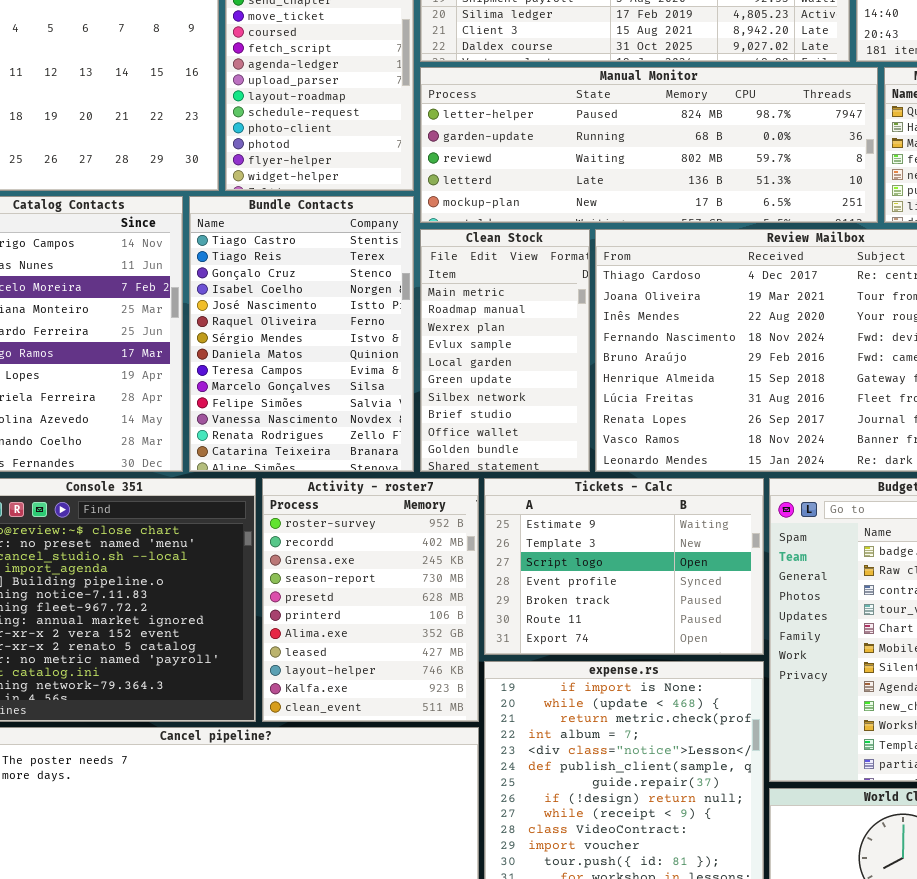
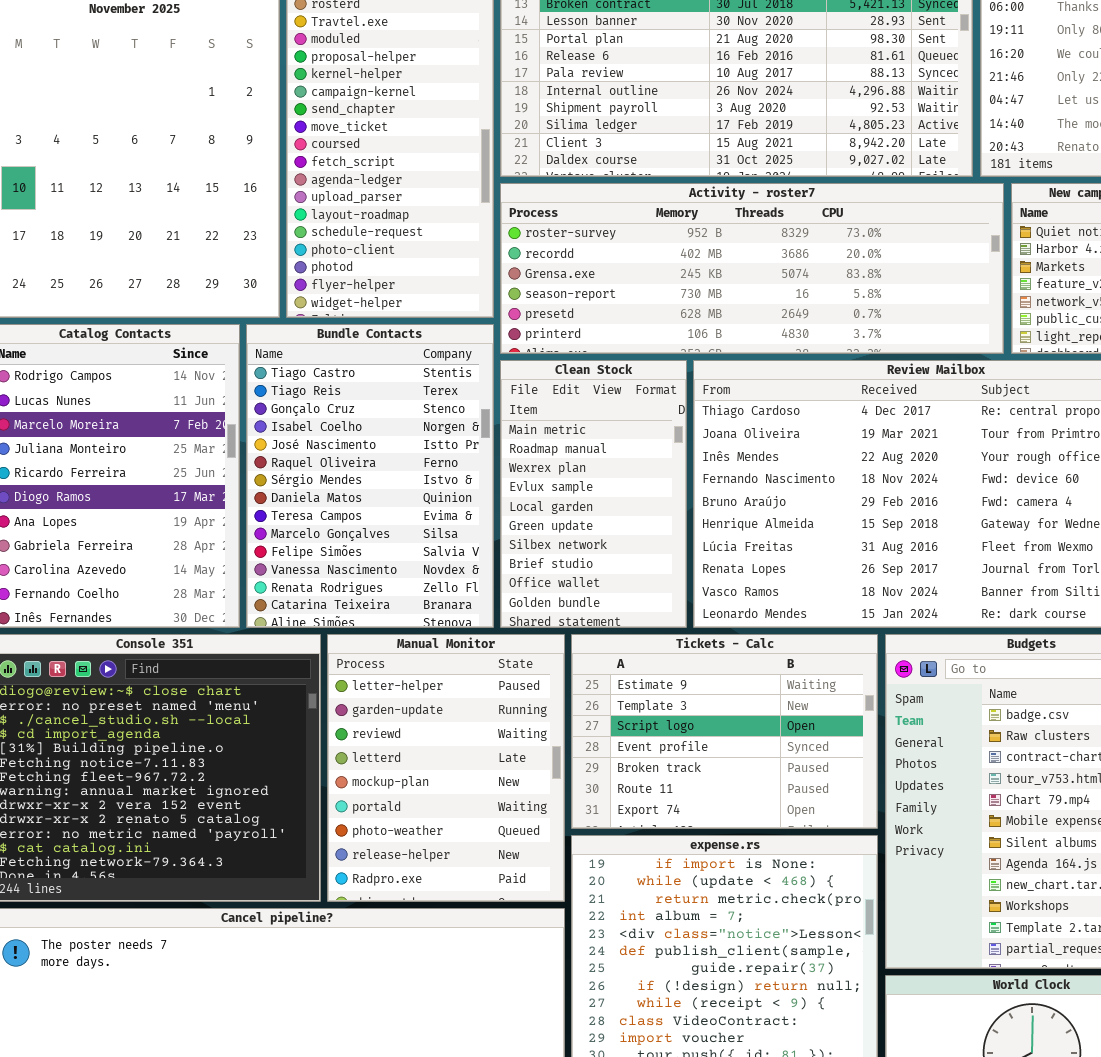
Manual Monitor: [420,67,878,223] -> [327,634,565,902], moved, resized
Activity - roster7: [262,478,479,722] -> [500,183,1004,354], moved, resized

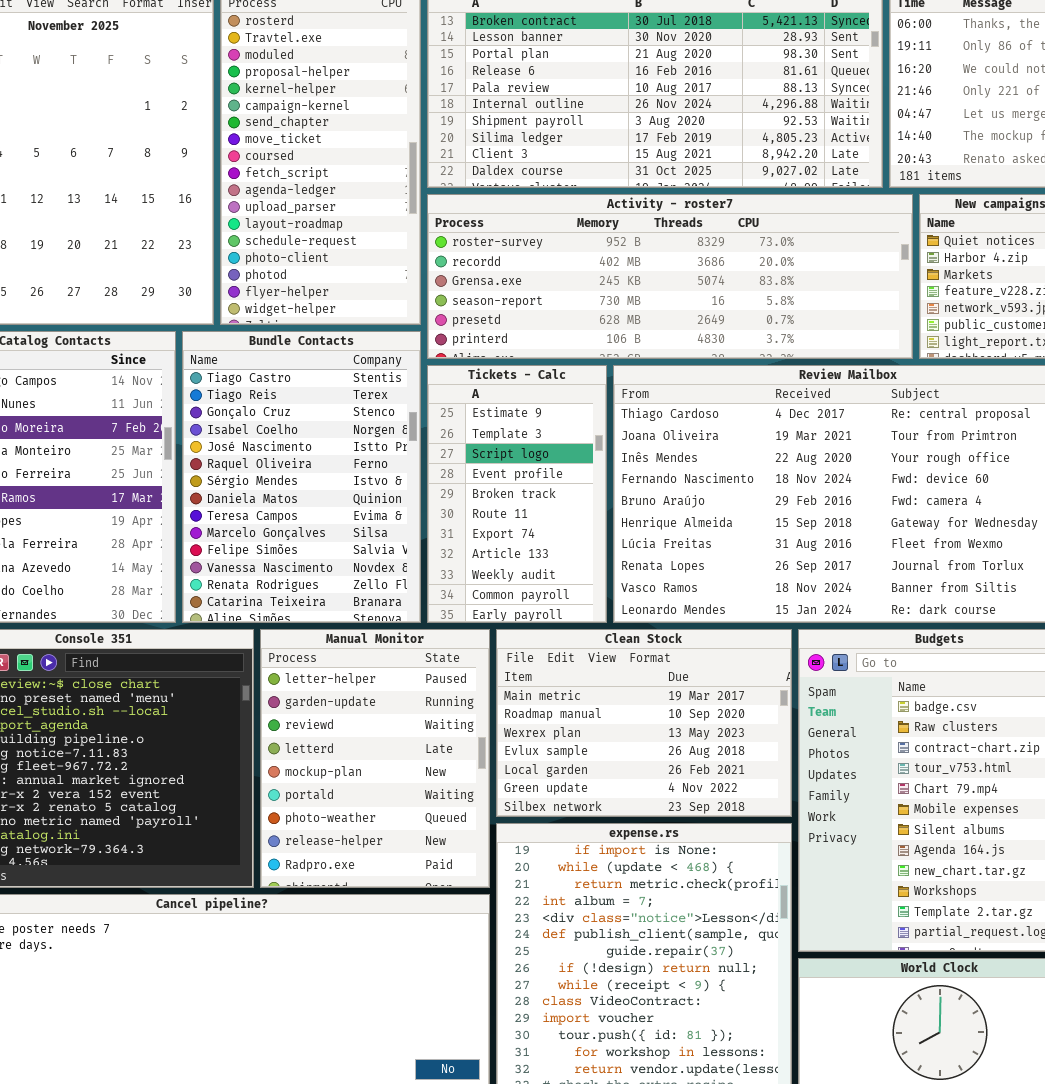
Clean Stock: [500,360,687,628] -> [496,629,792,817], moved, resized
Tickets - Calc: [571,634,878,829] -> [427,365,607,623], moved, resized

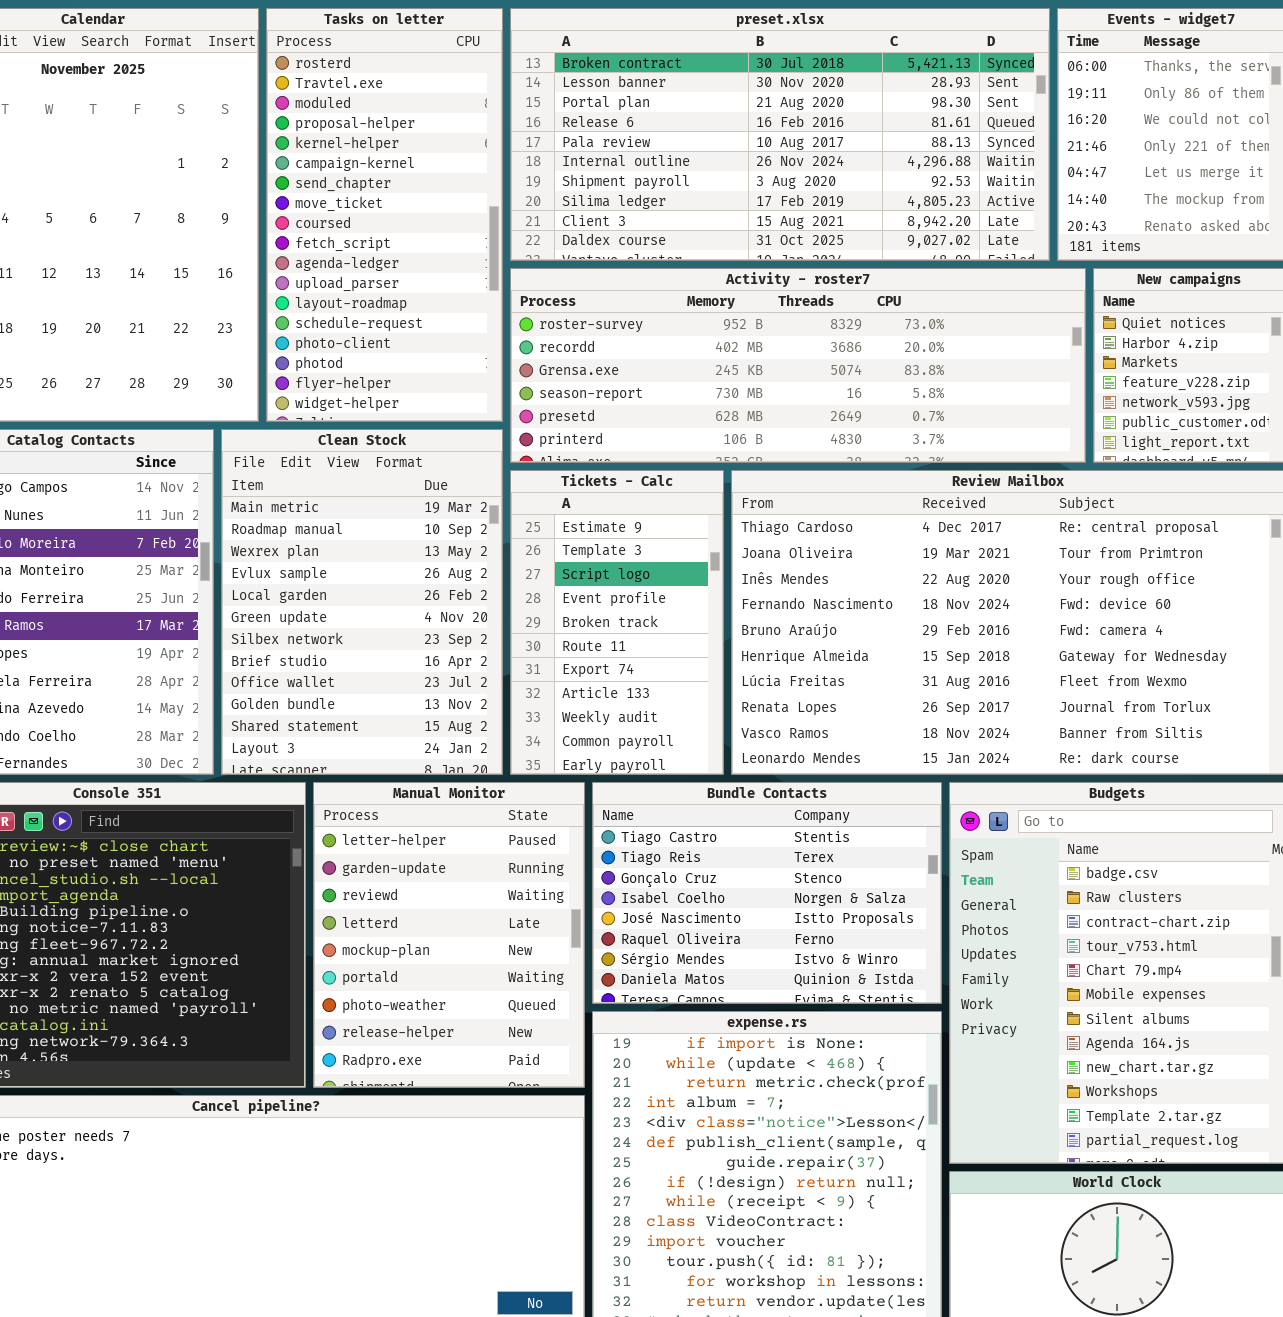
Bundle Contacts: [182,331,421,623] -> [592,782,942,1004], moved, resized
Clean Stock: [496,629,792,817] -> [221,429,503,775], moved, resized

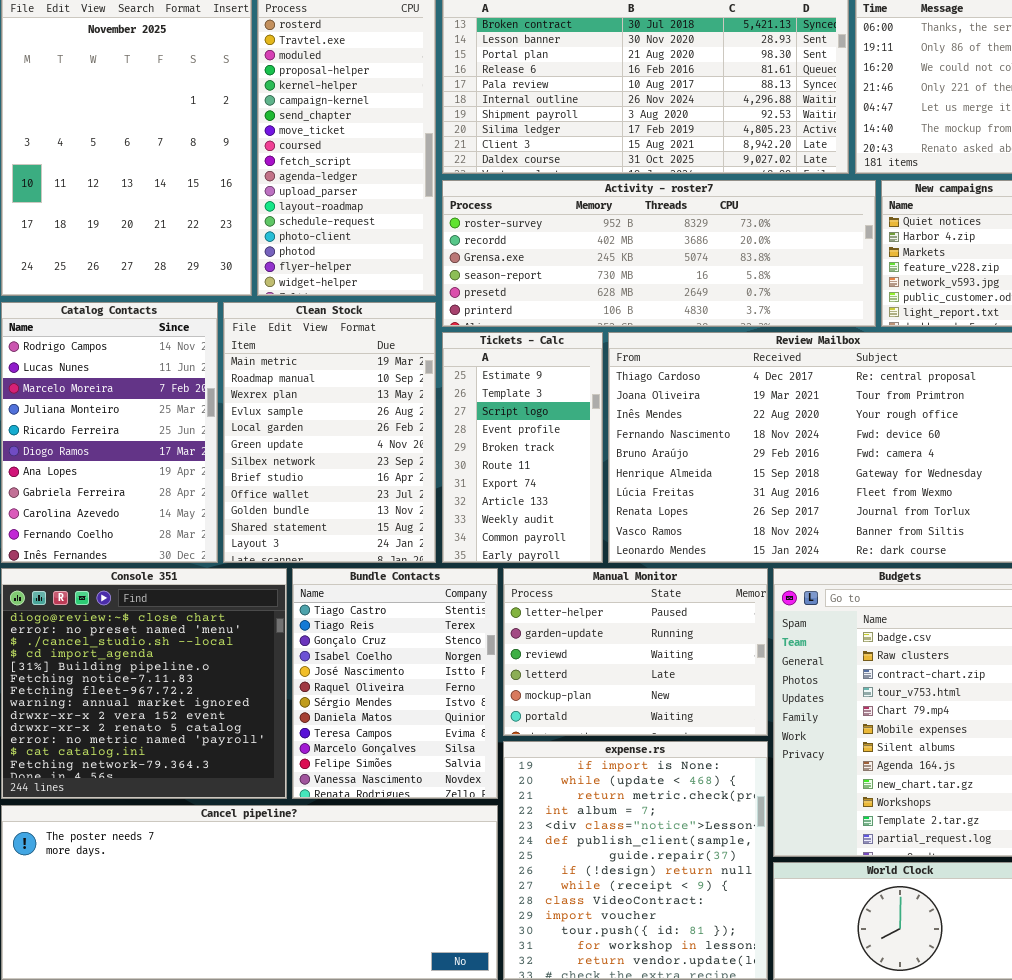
Manual Monitor: [313,782,585,1088] -> [503,568,768,736], moved, resized
Bundle Contacts: [592,782,942,1004] -> [292,568,498,799], moved, resized

